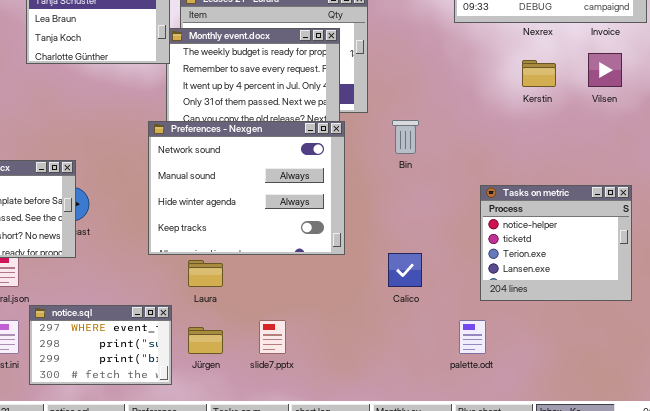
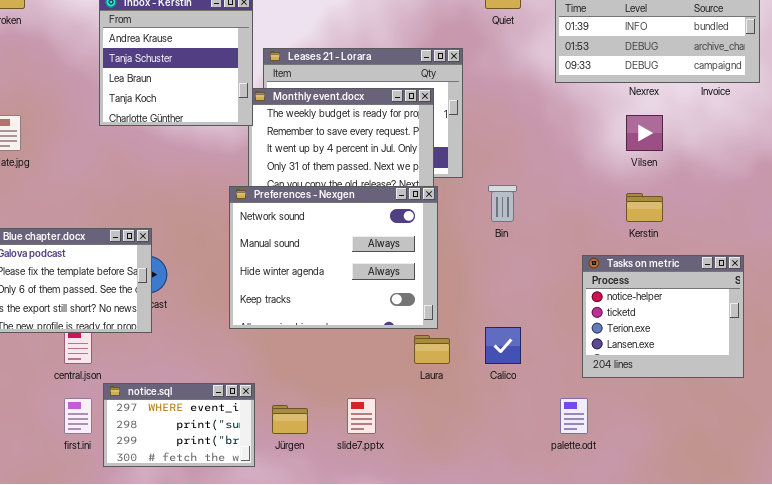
Vilsen: [588,53,622,87] -> [626,115,663,151], moved
Kerstin: [522,60,556,87] -> [626,193,663,222], moved
Laura: [188,260,223,287] -> [414,335,450,364], moved

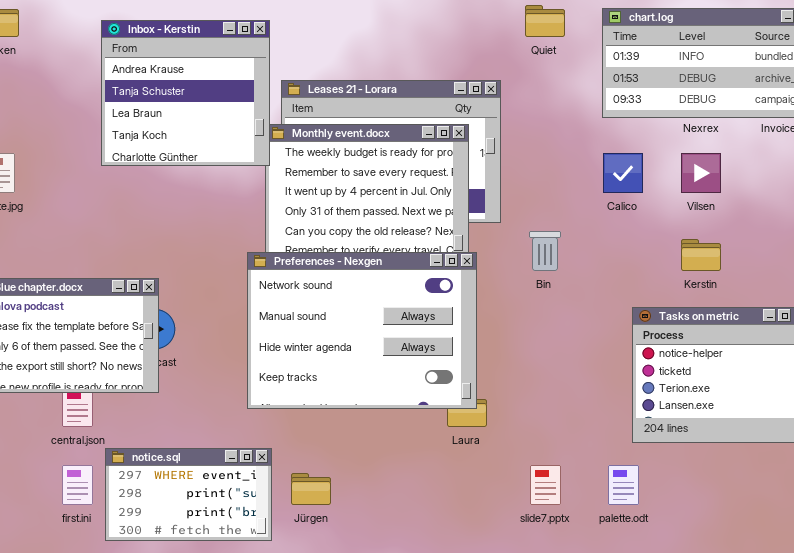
Preferences - Nexgen: [229,186,438,329] -> [247,252,477,409], moved
Calico: [485,327,521,364] -> [603,153,643,193], moved
slide7.pptx: [347,398,376,434] -> [530,465,561,505], moved

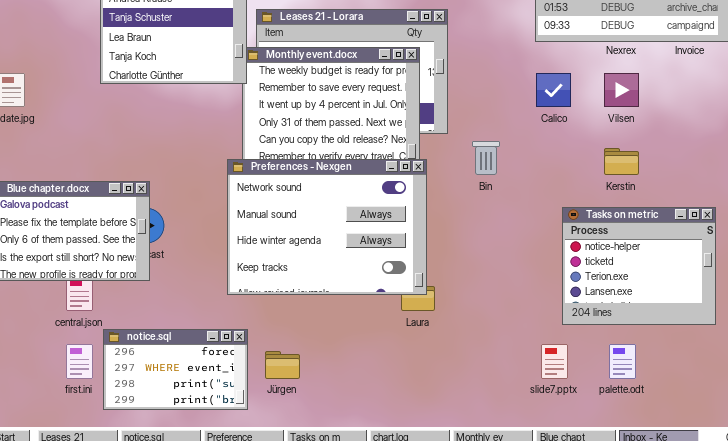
notice.sql: [105,448,272,541] -> [103,329,248,410], scrolled up 1 row
slide7.pptx: [530,465,561,505] -> [541,344,568,379], moved
palette.odt: [608,465,639,505] -> [609,344,636,379], moved

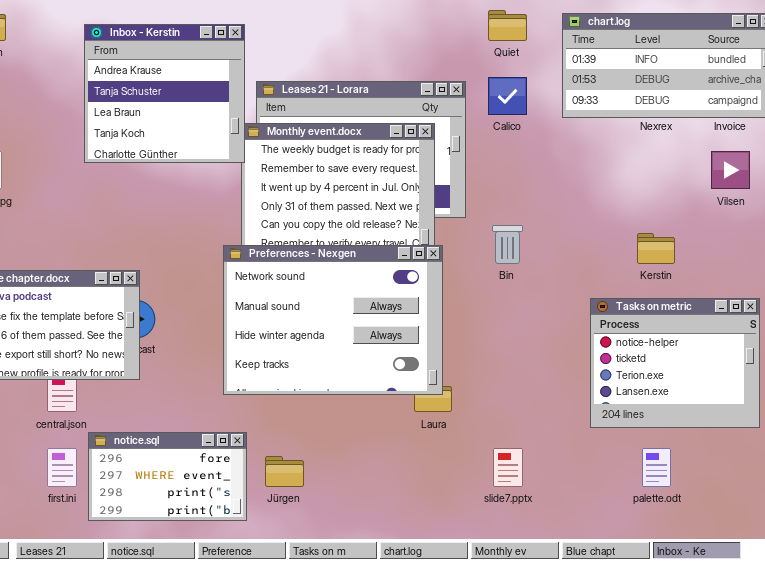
Calico: [536,73,571,107] -> [488,77,527,115], moved
Vilsen: [604,73,639,107] -> [711,151,750,189], moved
slide7.pptx: [541,344,568,379] -> [493,448,523,487], moved

